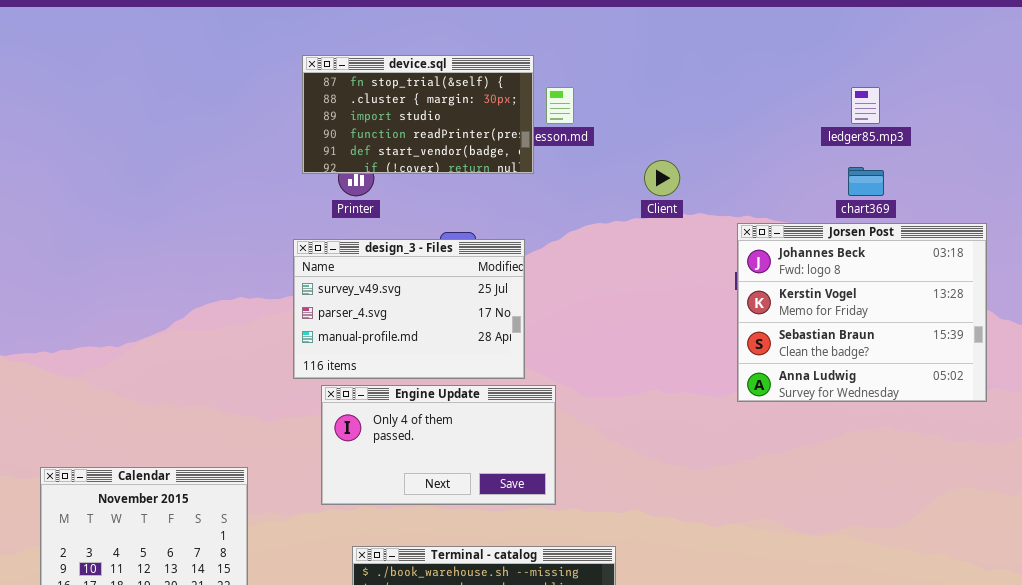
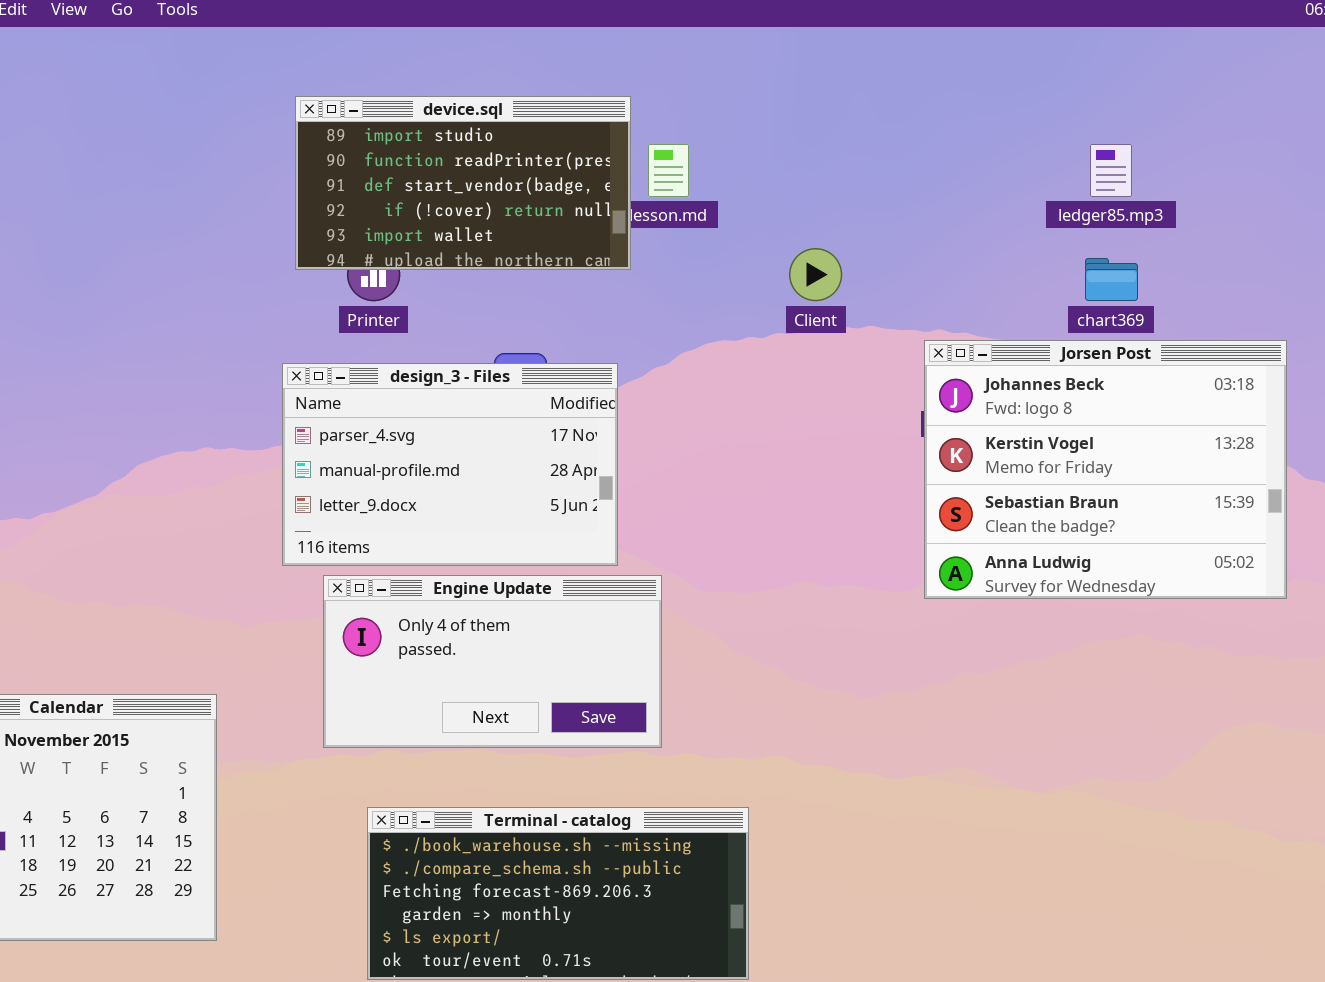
device.sql: [302,55,534,174] -> [295,96,631,270], scrolled down 2 rows
design_3 - Files: [293,239,525,379] -> [282,363,618,566], scrolled down 1 row

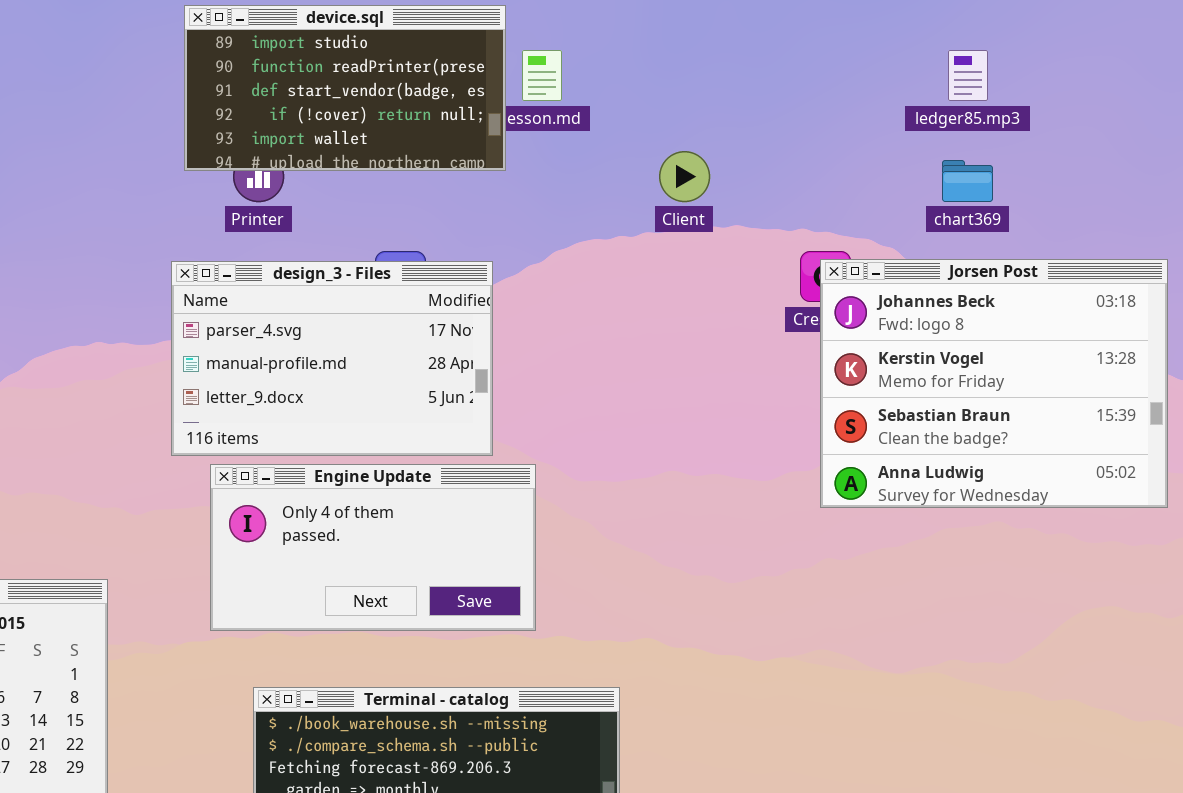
Jorsen Post: [924,340,1287,599] -> [820,259,1168,508], moved

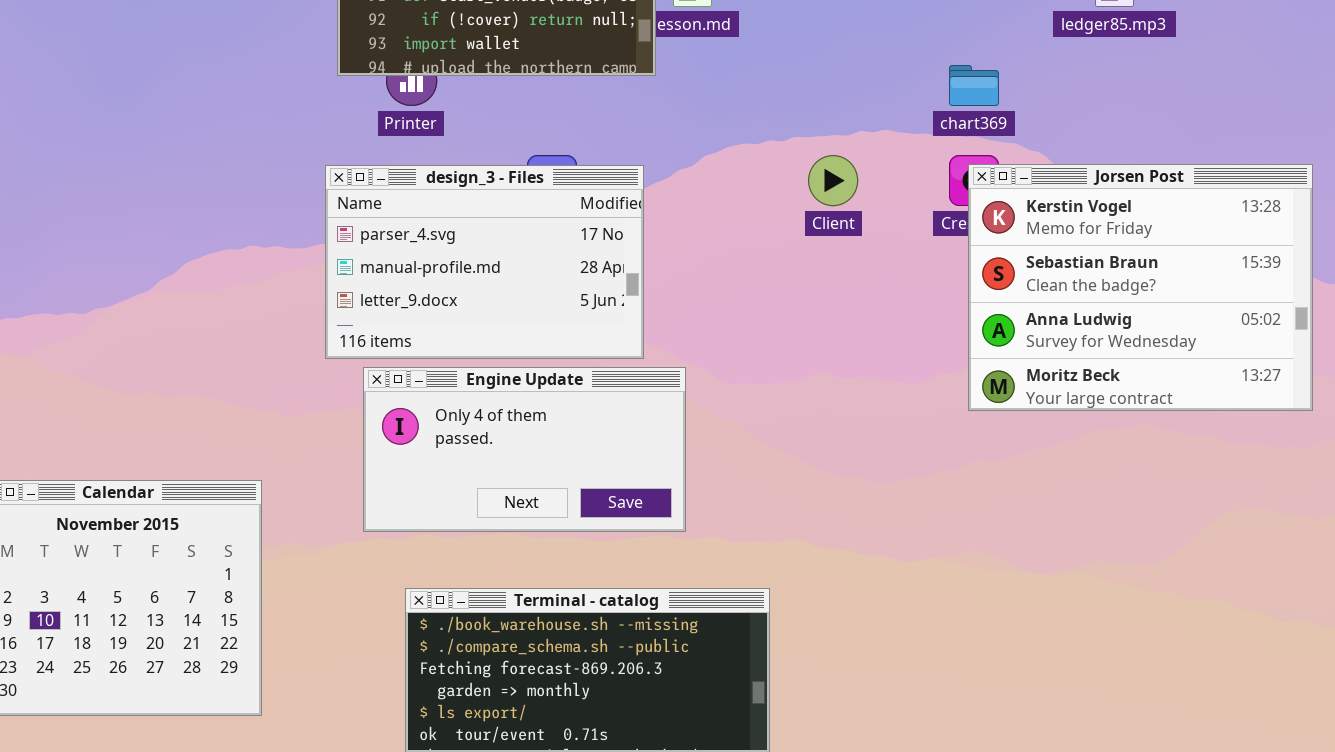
Client: [659,151,710,202] -> [808,155,858,206], moved
chart369: [942,160,993,202] -> [949,65,999,106], moved
Jorsen Post: [820,259,1168,508] -> [968,164,1313,411], scrolled down 1 row

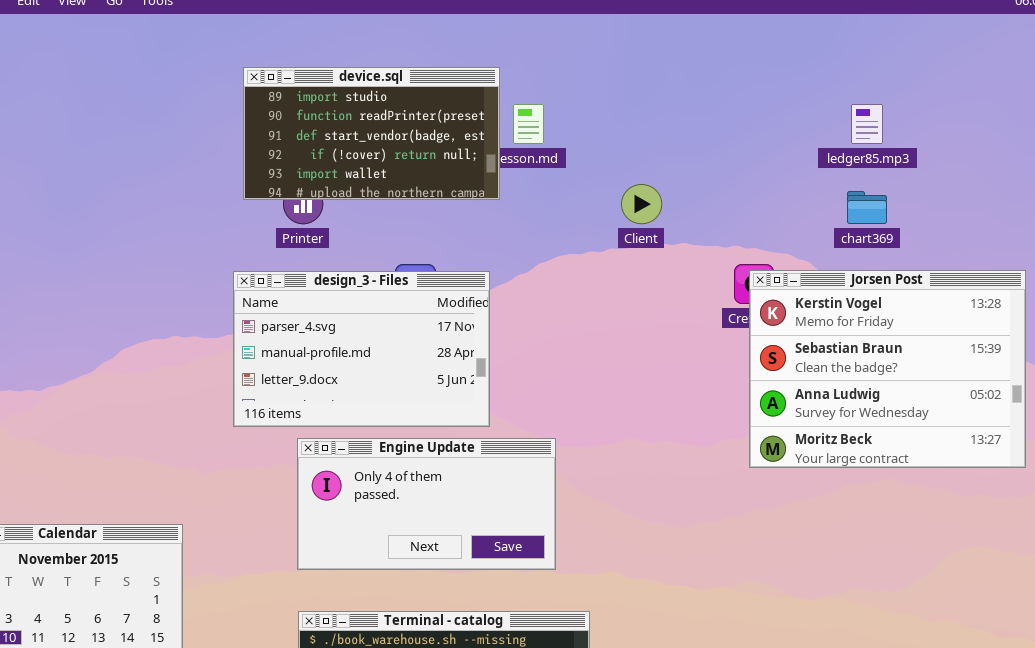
chart369: [949,65,999,106] -> [847,191,887,224], moved
Client: [808,155,858,206] -> [621,184,662,224], moved
Engine Update: [363,367,686,532] -> [297,438,556,570], moved

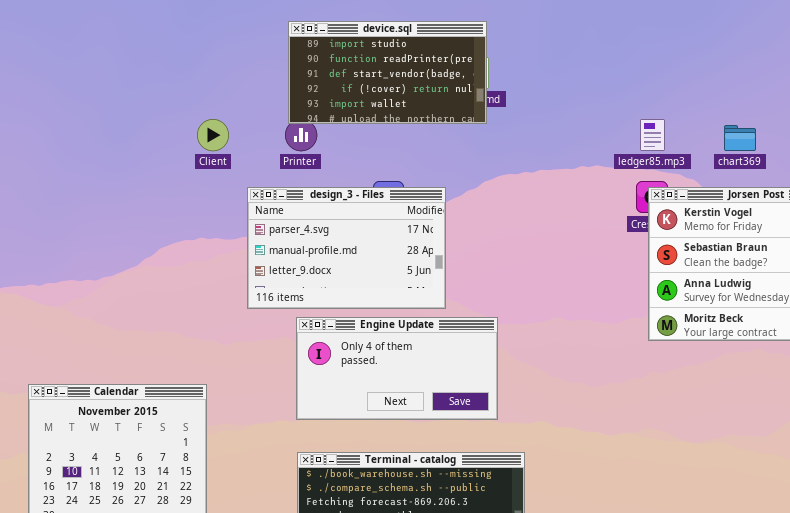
device.sql: [243,67,500,200] -> [288,21,487,124], moved
ledger85.mp3: [851,104,883,144] -> [640,119,665,151], moved
Client: [621,184,662,224] -> [197,119,229,151], moved

